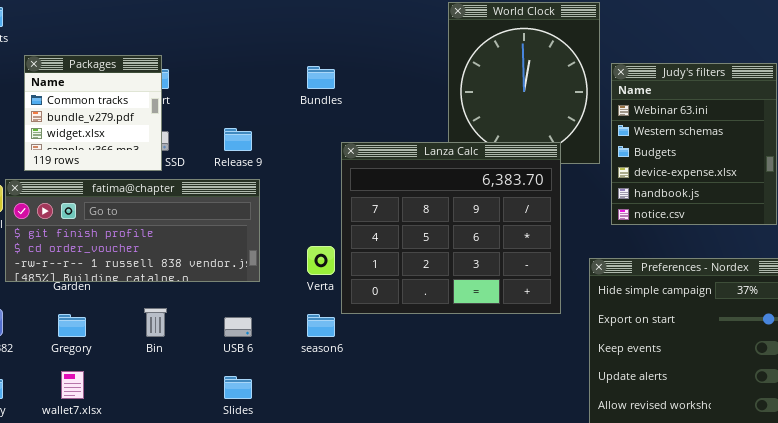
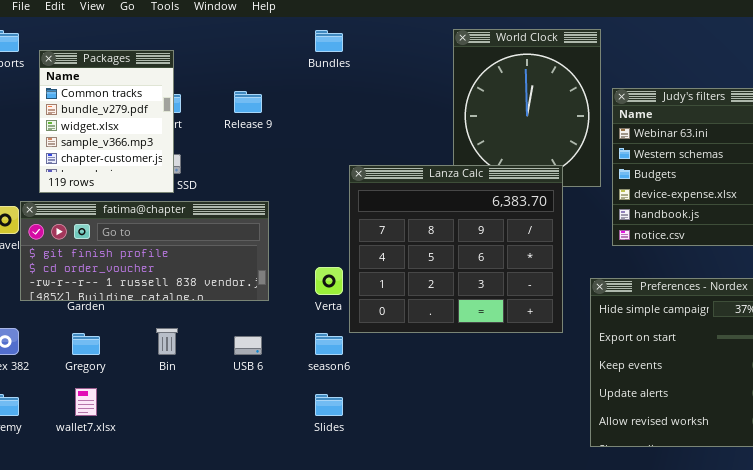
Packages: [24,55,162,171] -> [39,50,174,193], resized
Bundles: [307,66,335,89] -> [315,30,343,52], moved
Release 9: [224,128,252,151] -> [234,91,262,113], moved
Slides: [224,376,252,399] -> [315,394,343,416], moved

